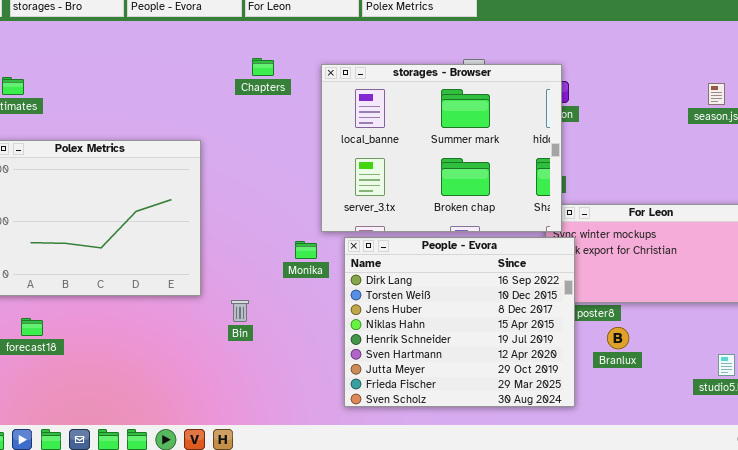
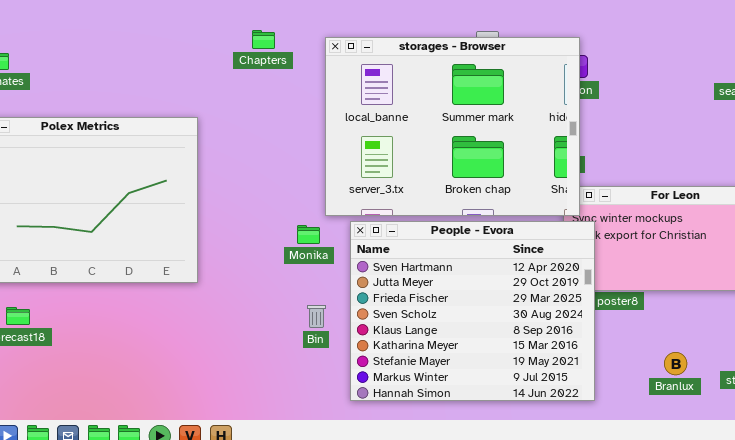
People - Evora: [344,237,575,407] -> [350,221,595,401], scrolled down 5 rows
Bin: [231,300,249,322] -> [307,305,326,328], moved
Branlux: [607,327,629,349] -> [664,352,687,375], moved

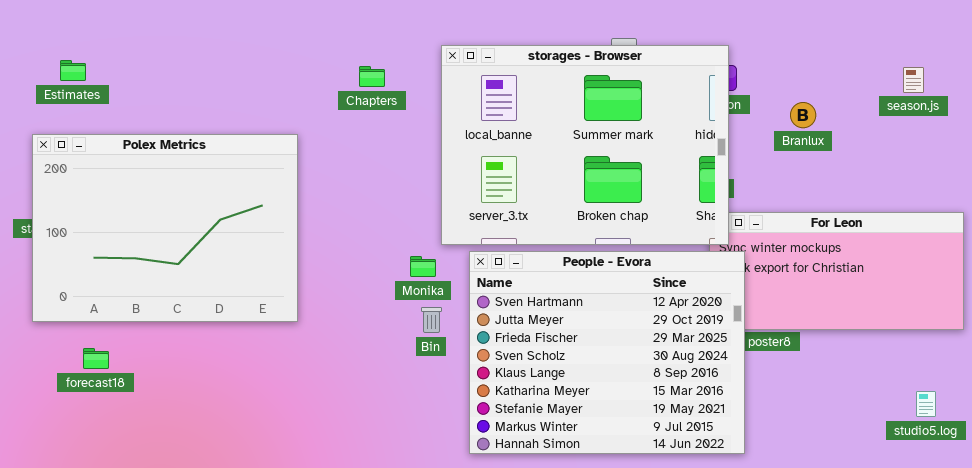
Chapters: [252,30,275,49] -> [359,66,385,87], moved
Bin: [307,305,326,328] -> [421,307,442,333], moved
Branlux: [664,352,687,375] -> [790,102,816,128], moved

